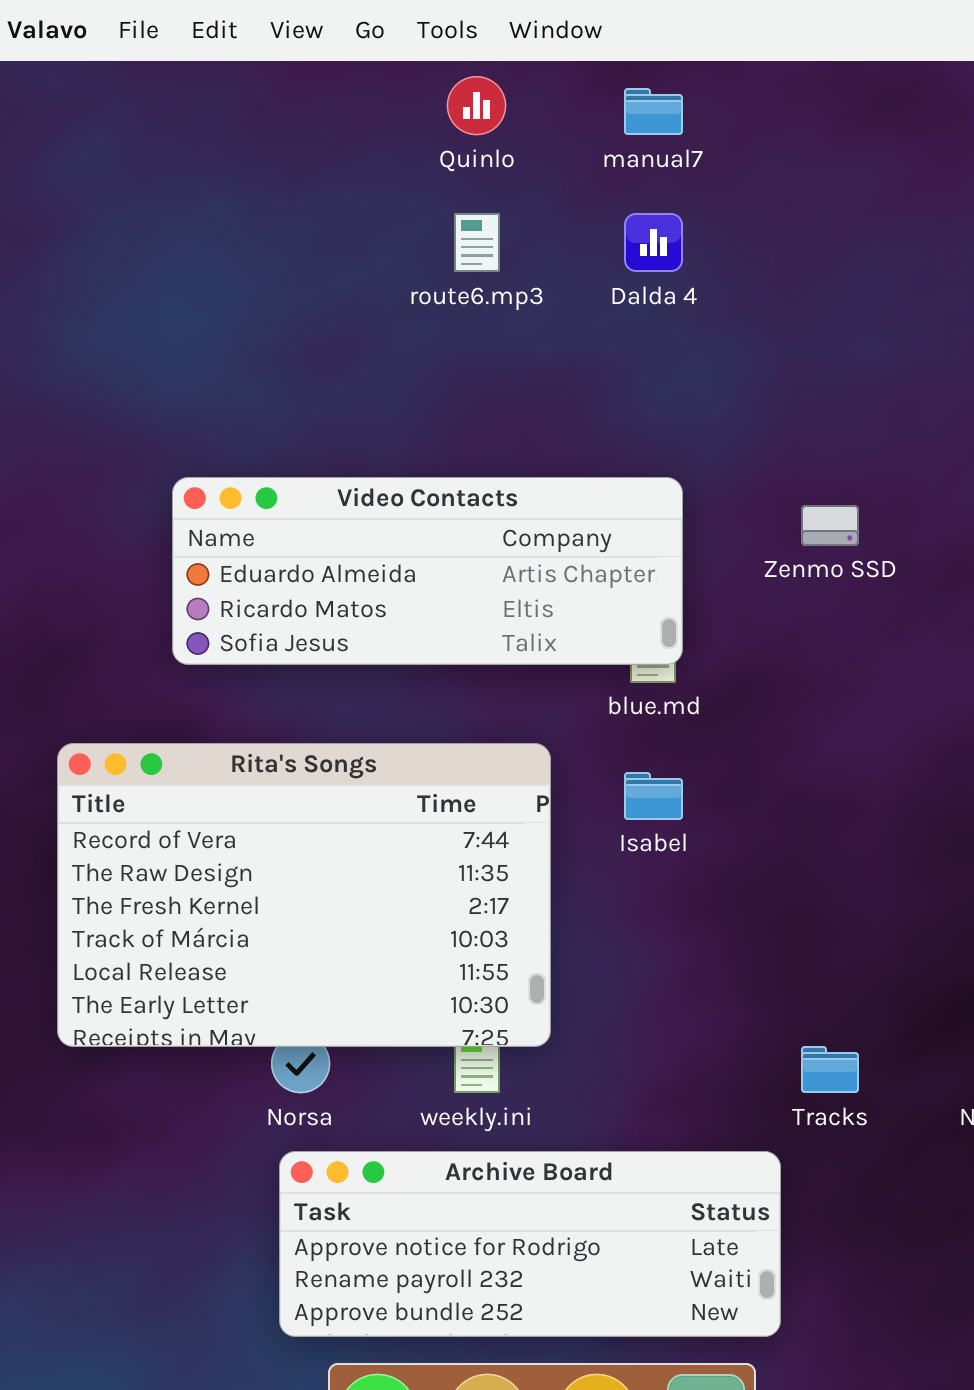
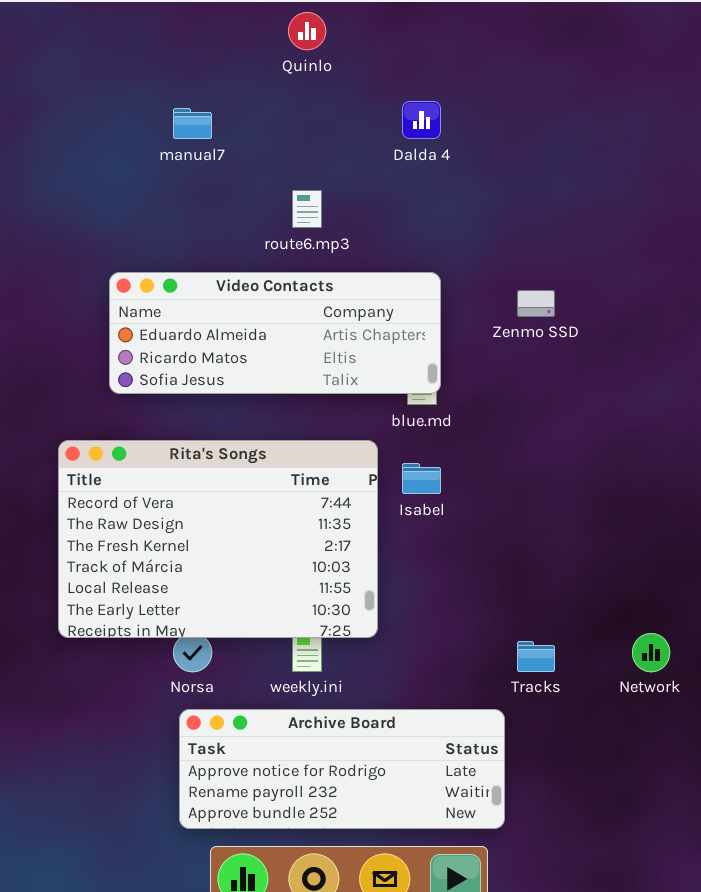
manual7: [624,88,683,135] -> [173,108,212,139], moved
route6.mp3: [454,213,500,272] -> [292,190,322,228], moved
Rita's Songs: [57,743,551,1047] -> [58,440,378,638], moved

